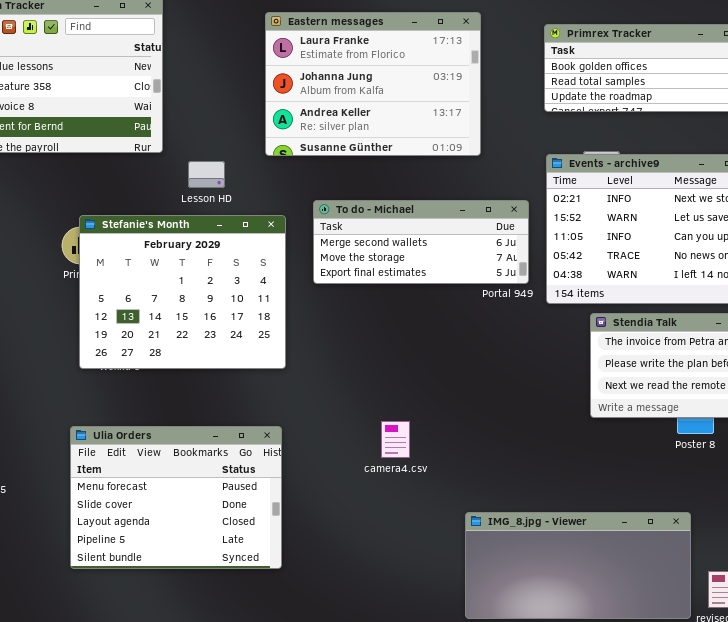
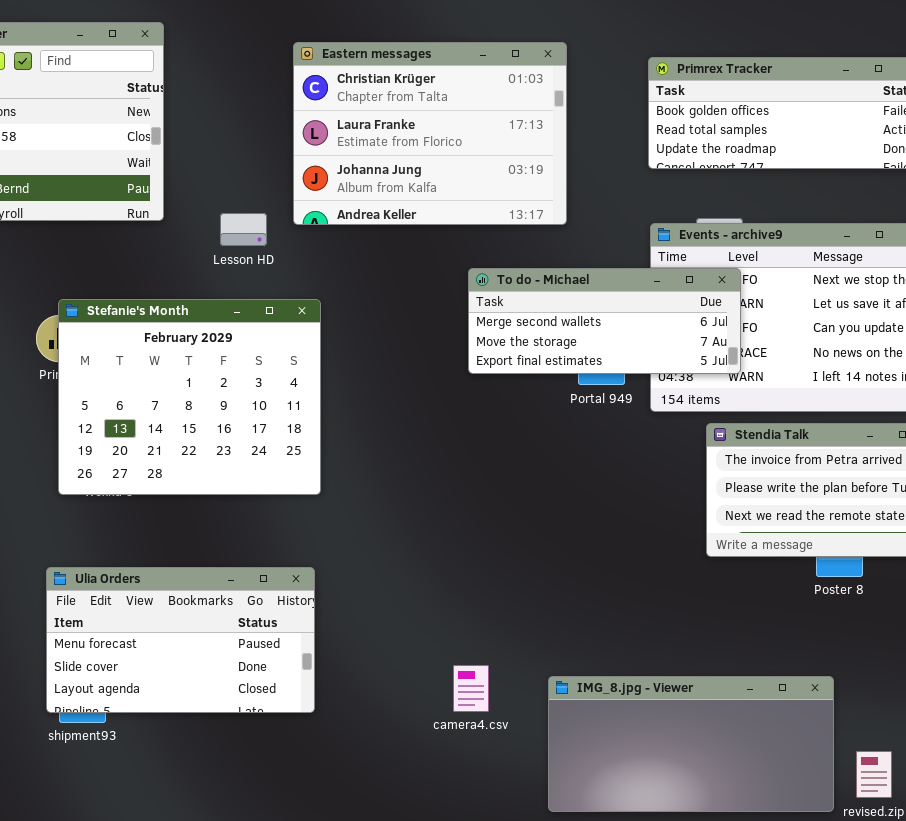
Eastern messages: [265,12,481,156] -> [293,42,567,225], scrolled up 1 row
Lesson HD: [188,161,225,188] -> [220,213,267,246], moved
To do - Michael: [313,200,529,284] -> [468,268,741,374], moved
camera4.csv: [381,421,410,458] -> [453,665,489,712], moved
Ulia Orders: [70,426,282,569] -> [46,567,315,713], resized

